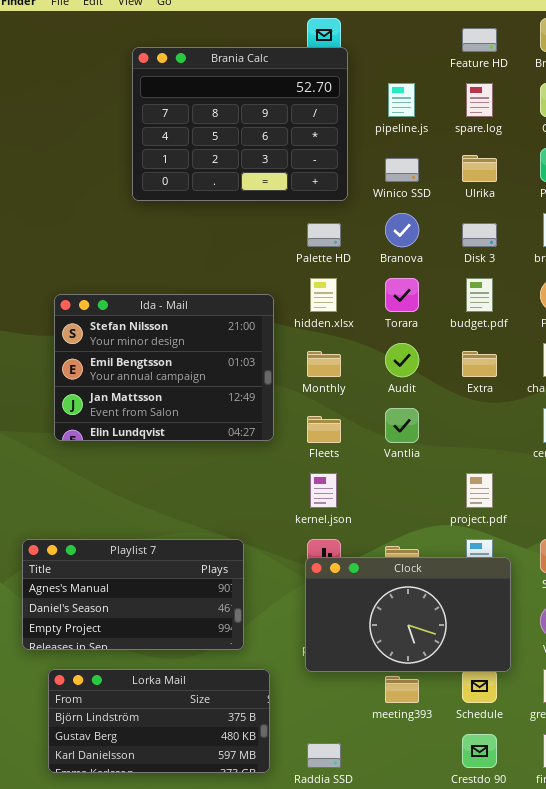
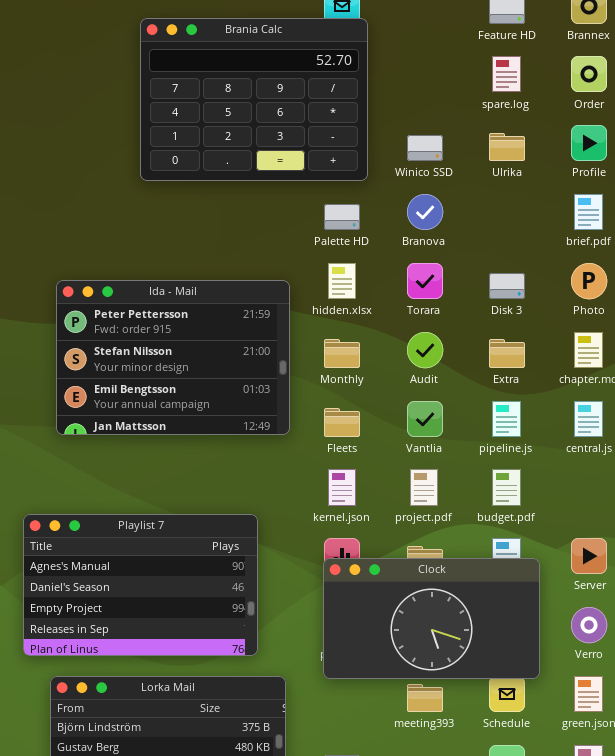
pipeline.js: [388,83,415,117] -> [492,401,521,437], moved
Disk 3: [462,223,497,247] -> [489,273,525,299], moved
budget.pdf: [466,278,493,312] -> [492,469,521,506], moved
Ida - Mail: [54,294,274,441] -> [56,280,290,435], scrolled up 1 row
project.pdf: [466,473,493,508] -> [410,469,438,506], moved
Playlist 7: [22,539,244,650] -> [23,514,258,656], resized

